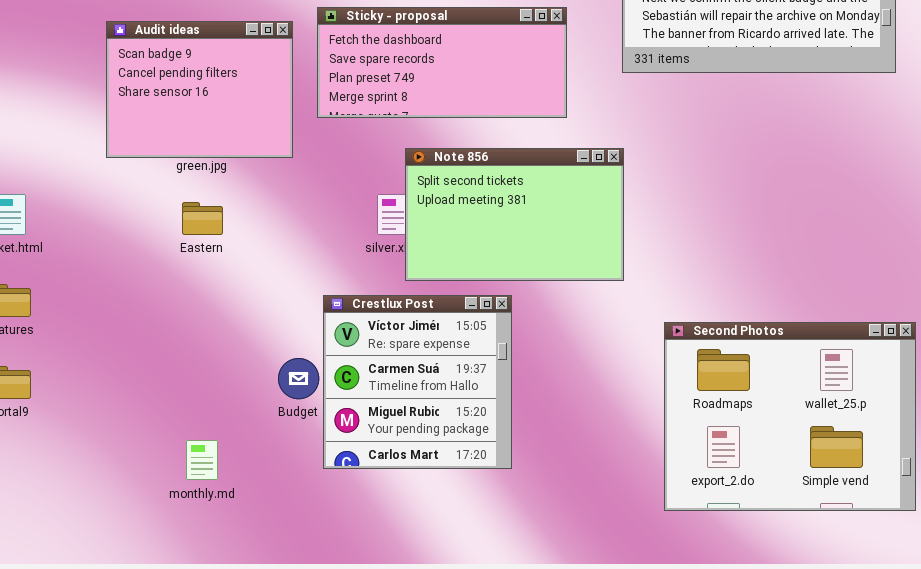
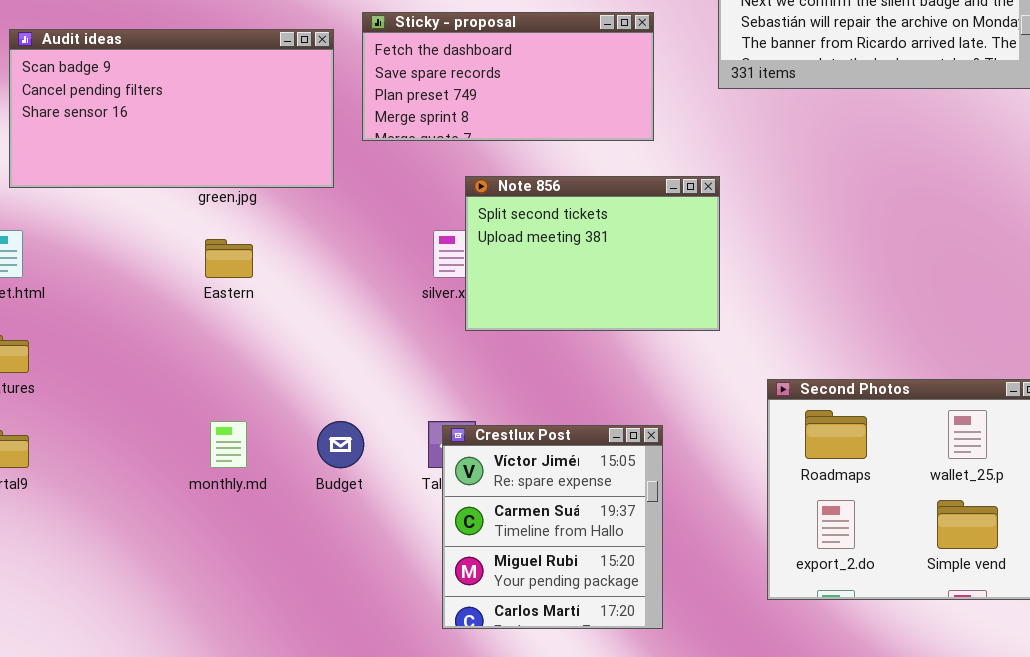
Audit ideas: [106,21,293,158] -> [9,29,334,188], resized
Crestlux Post: [323,295,512,469] -> [442,425,663,629], moved
monthly.md: [186,440,218,480] -> [210,421,247,468], moved

